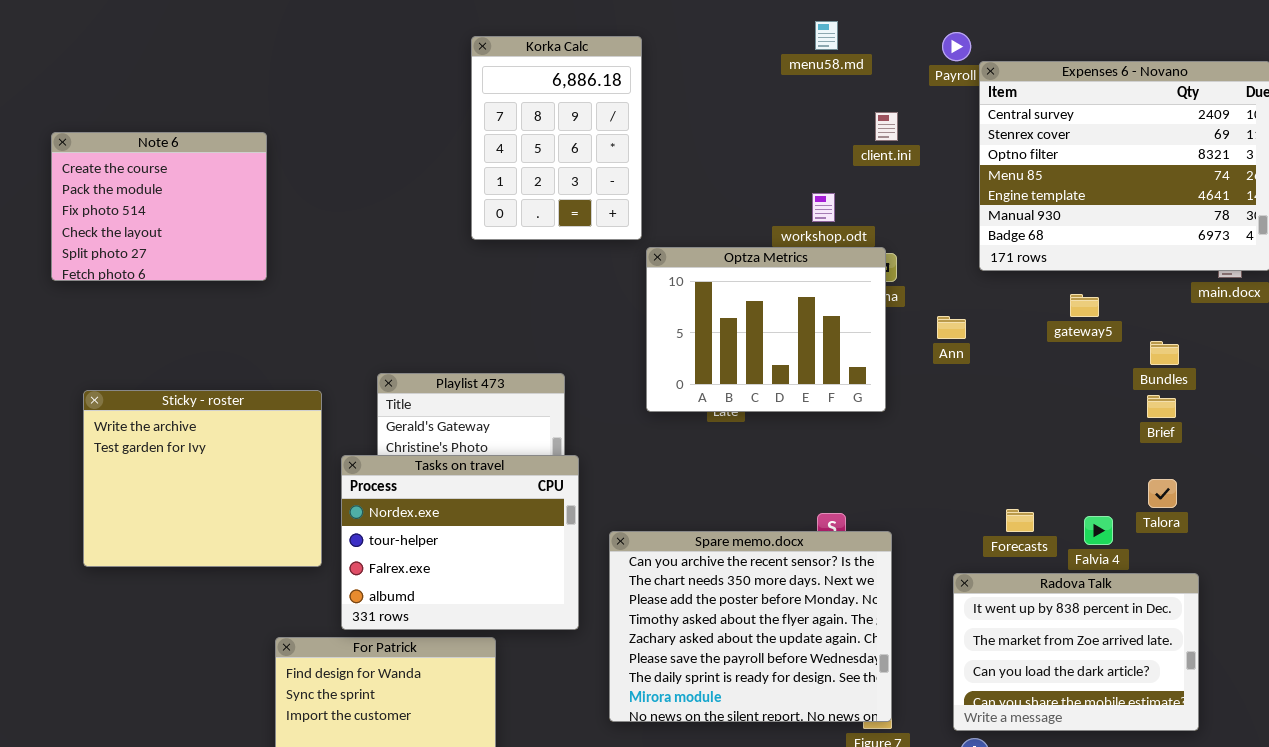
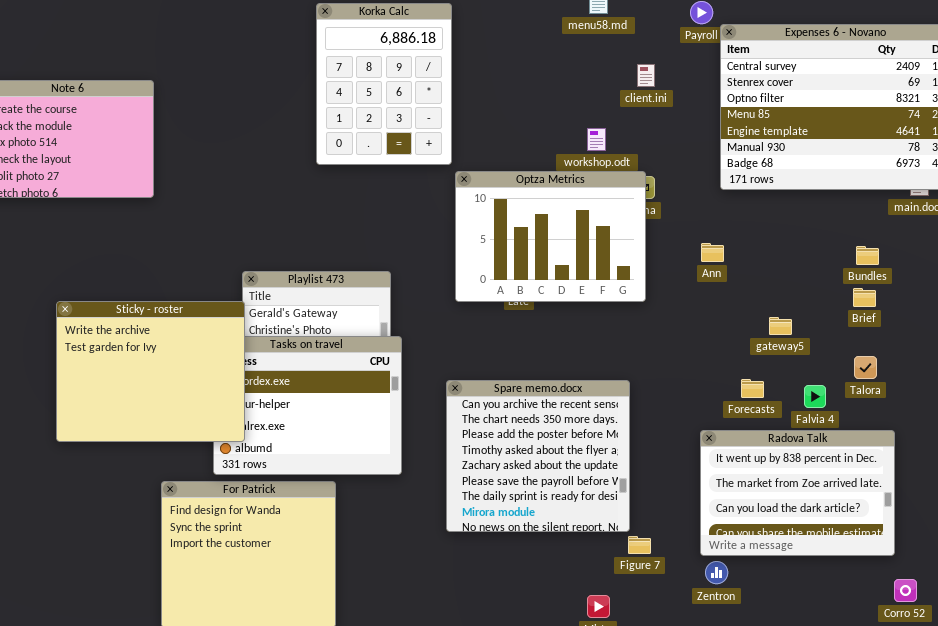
gateway5: [1070,294,1099,317] -> [769,317,792,335], moved
Ann: [937,316,966,339] -> [701,243,724,262], moved
Sticky - roster: [83,390,322,567] -> [56,301,245,442], moved
Spare memo.docx: [609,531,892,722] -> [446,380,630,532], moved, resized

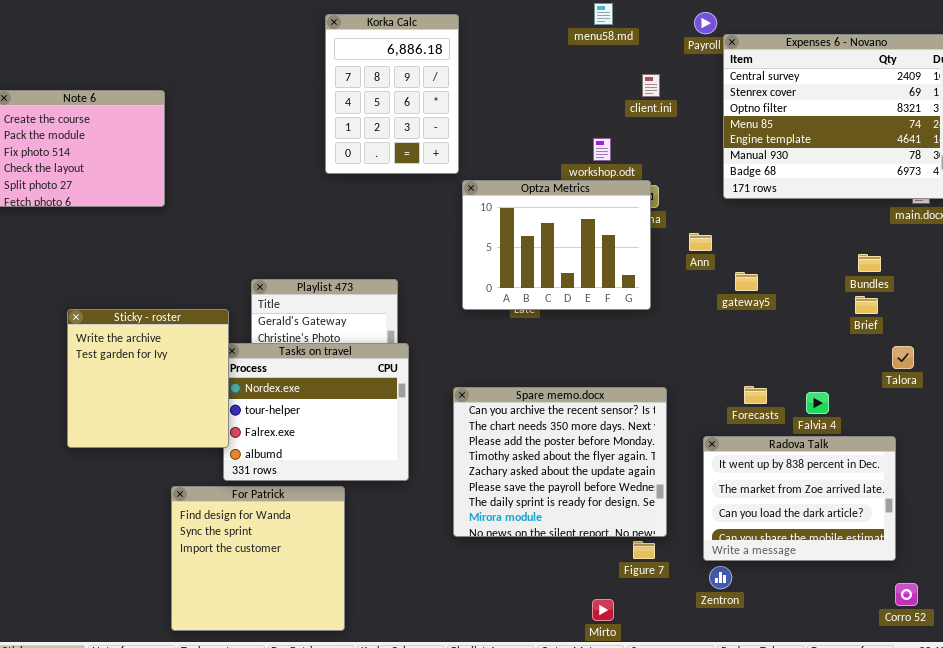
Ann: [701,243,724,262] -> [689,233,712,251], moved
Sticky - roster: [56,301,245,442] -> [67,309,229,448], resized
gateway5: [769,317,792,335] -> [735,272,758,291], moved
Talora: [854,356,877,379] -> [892,346,914,369], moved
Spare memo.docx: [446,380,630,532] -> [453,387,667,537], resized

